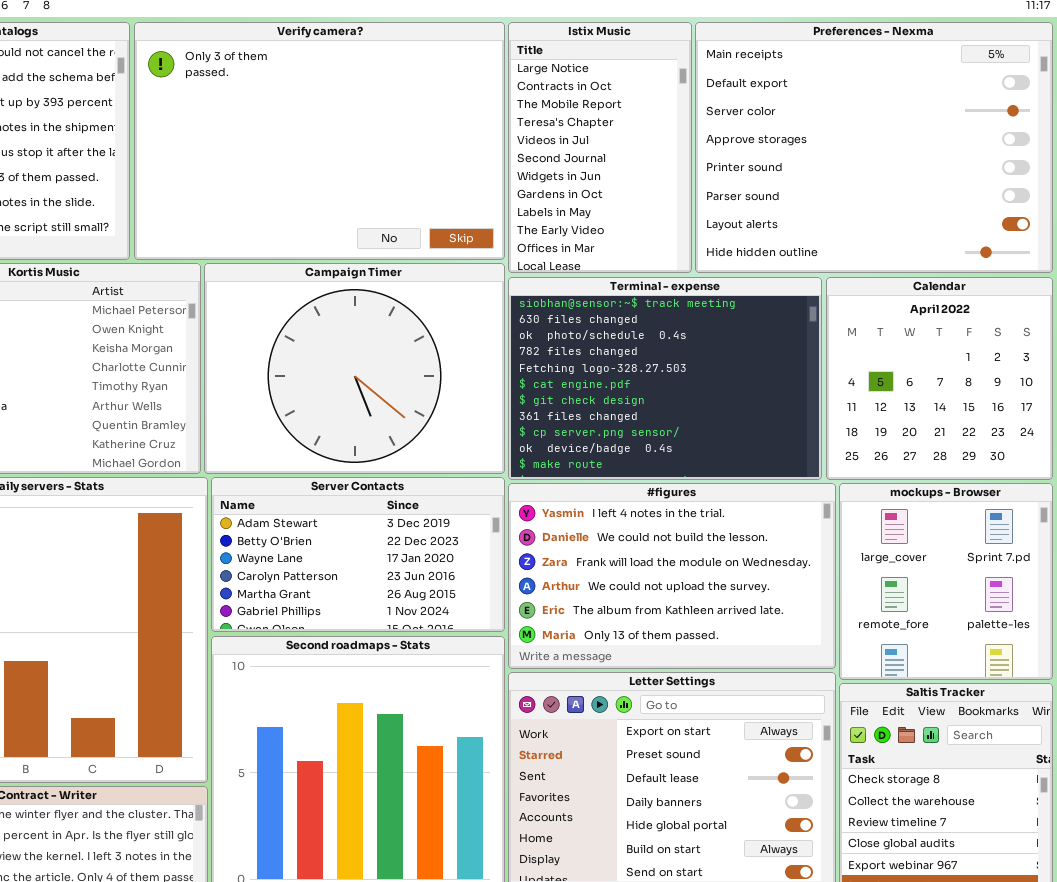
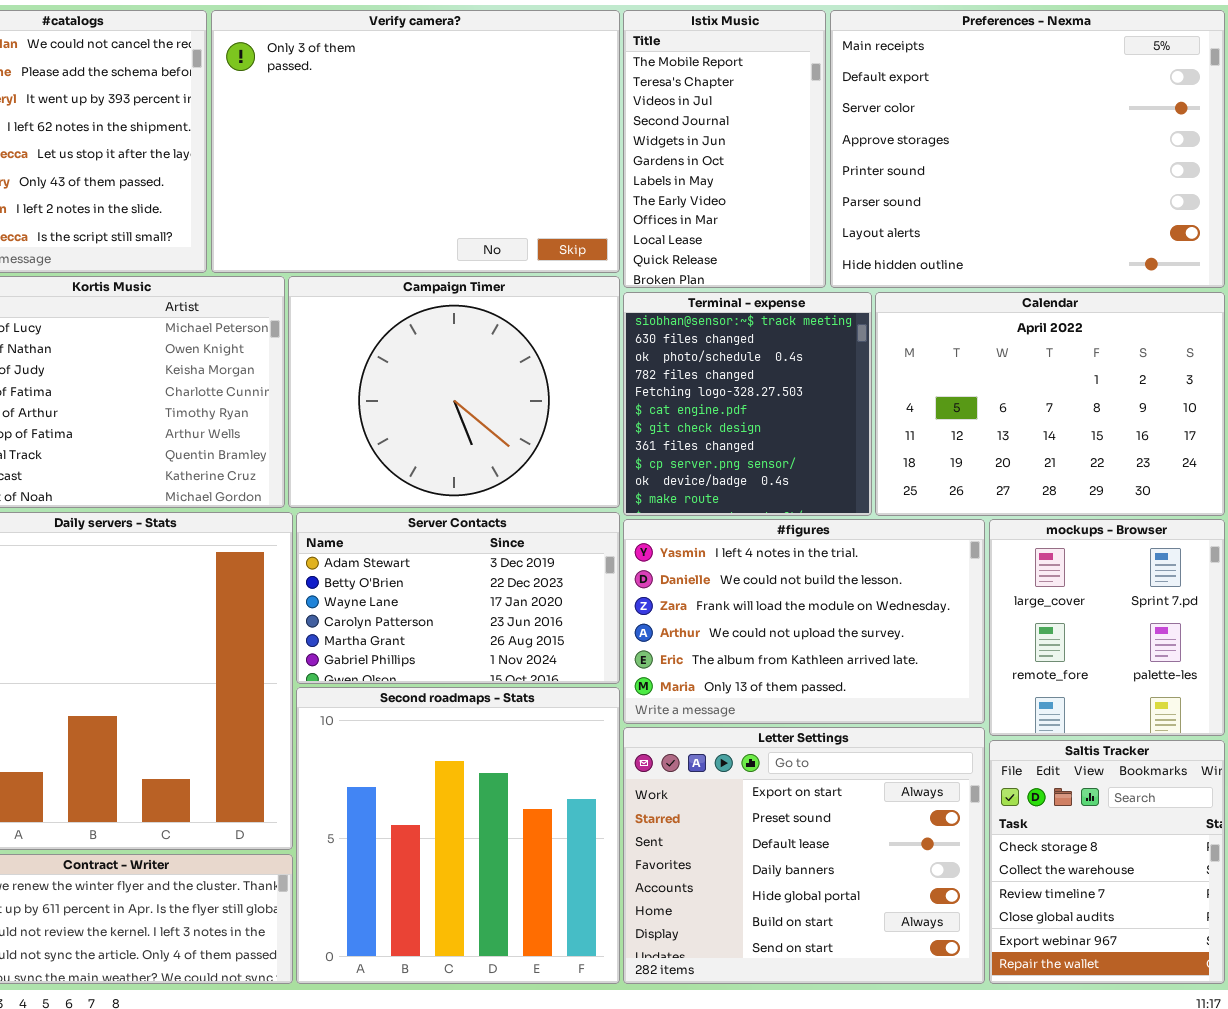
Istix Music: [508,22,692,273] -> [623,10,826,288], scrolled down 2 rows
Terminal - expense: [508,277,822,480] -> [623,292,872,516], resized
Calendar: [826,277,1053,480] -> [875,292,1225,516], resized

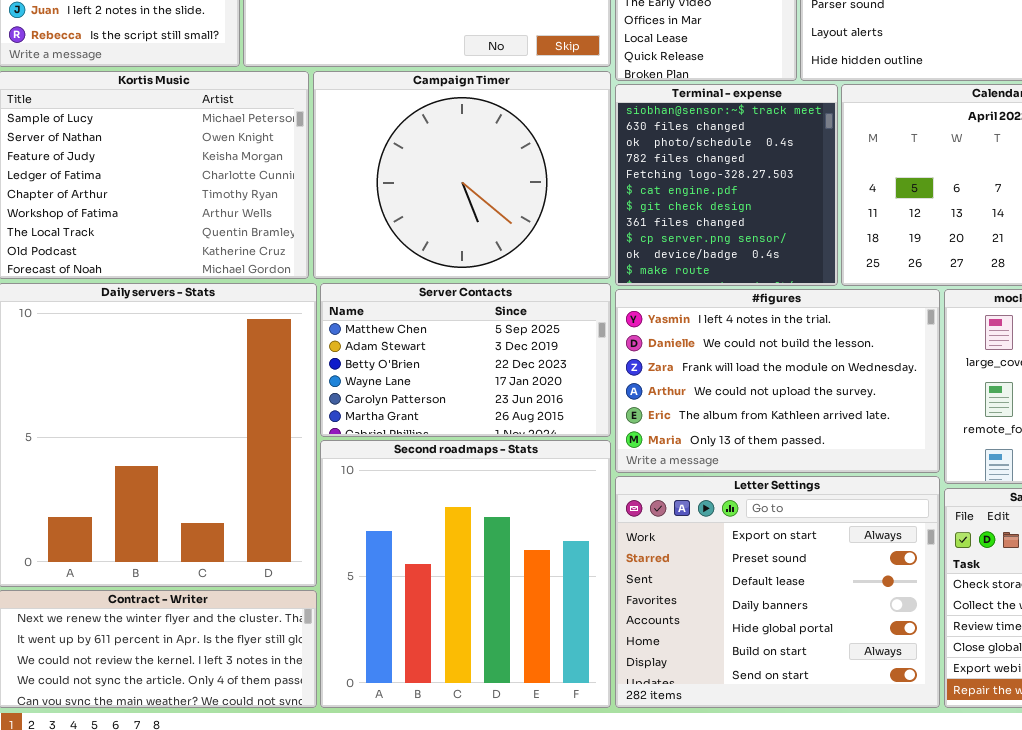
Server Contacts: [296,512,620,684] -> [320,283,611,437], scrolled up 1 row

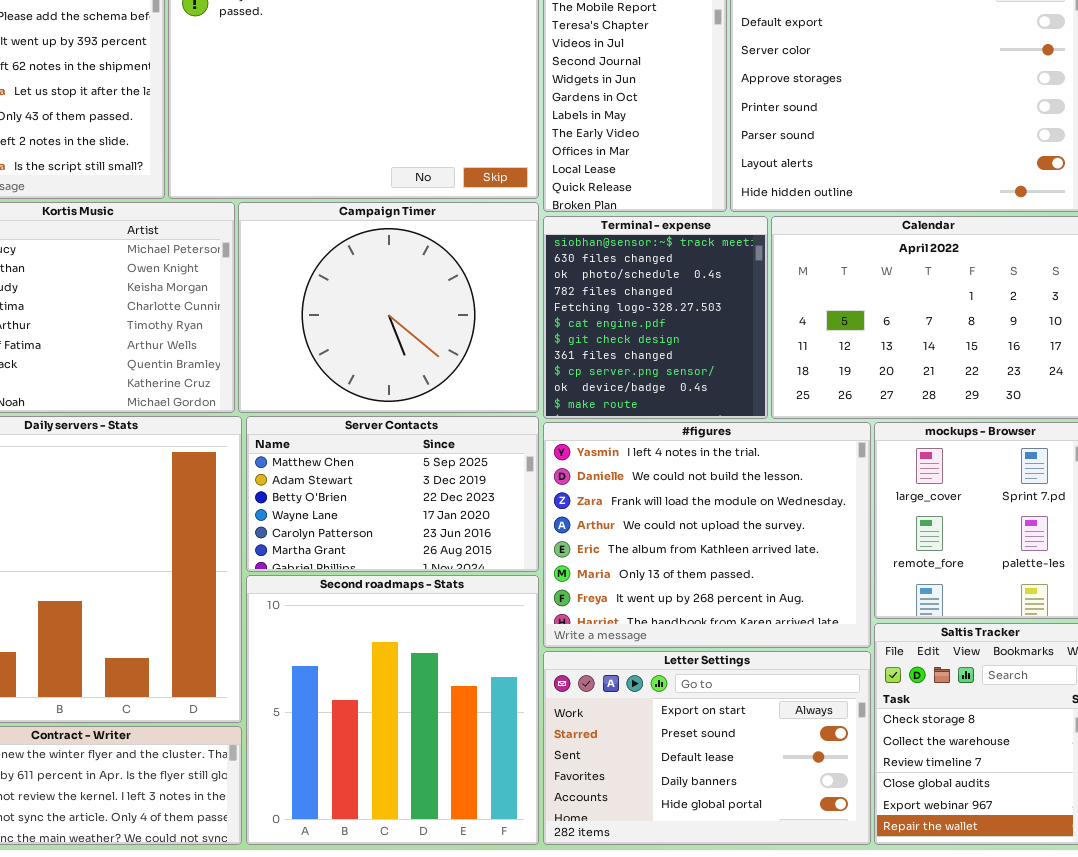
#figures: [615,289,940,473] -> [543,422,871,648], resized
Letter Settings: [615,476,940,708] -> [543,651,871,845], resized

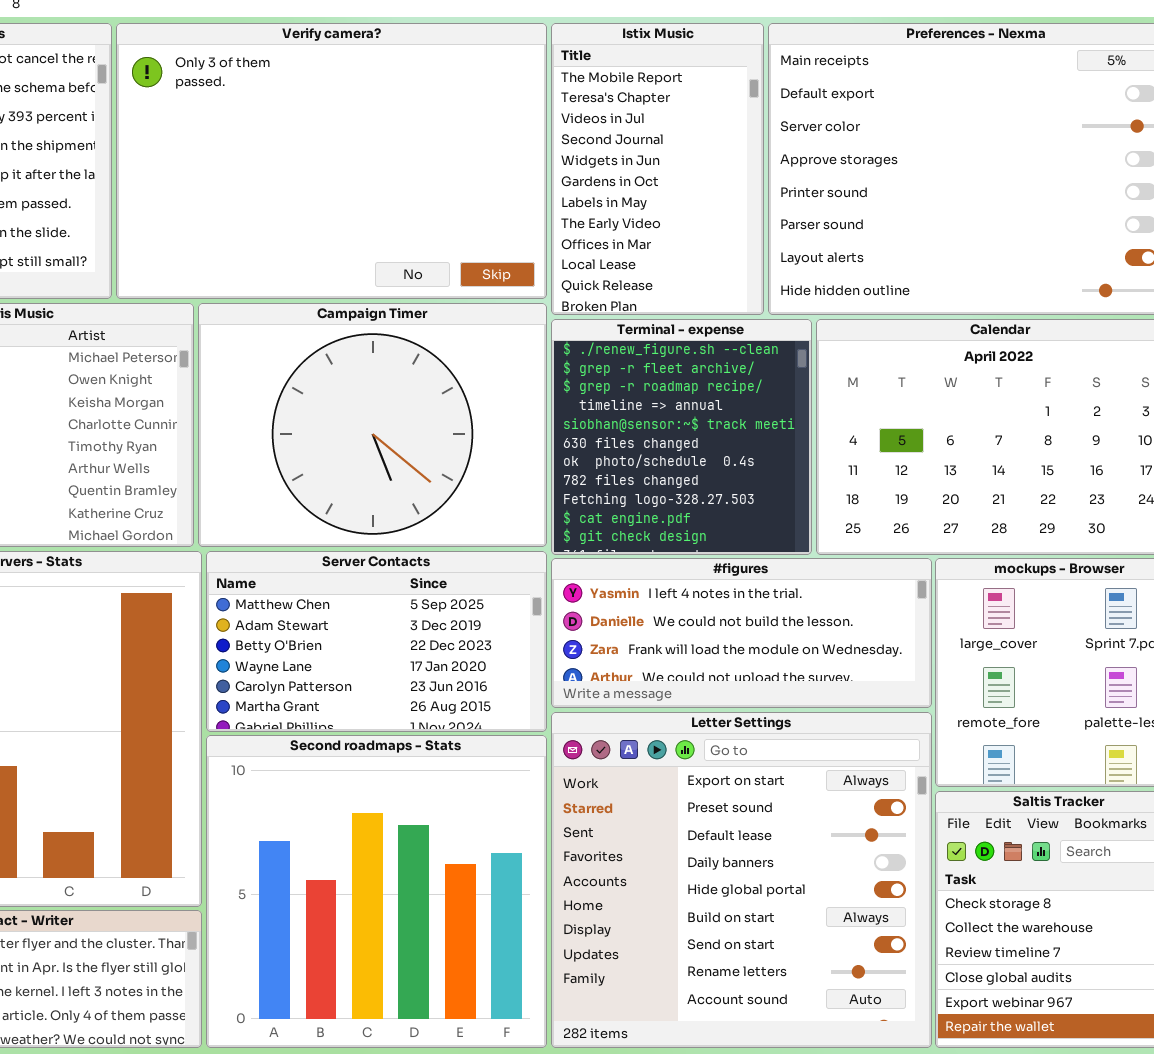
Terminal - expense: [543,216,768,419] -> [551,319,812,555], scrolled up 4 rows
#figures: [543,422,871,648] -> [551,558,932,708], resized
Letter Settings: [543,651,871,845] -> [551,712,932,1048], resized

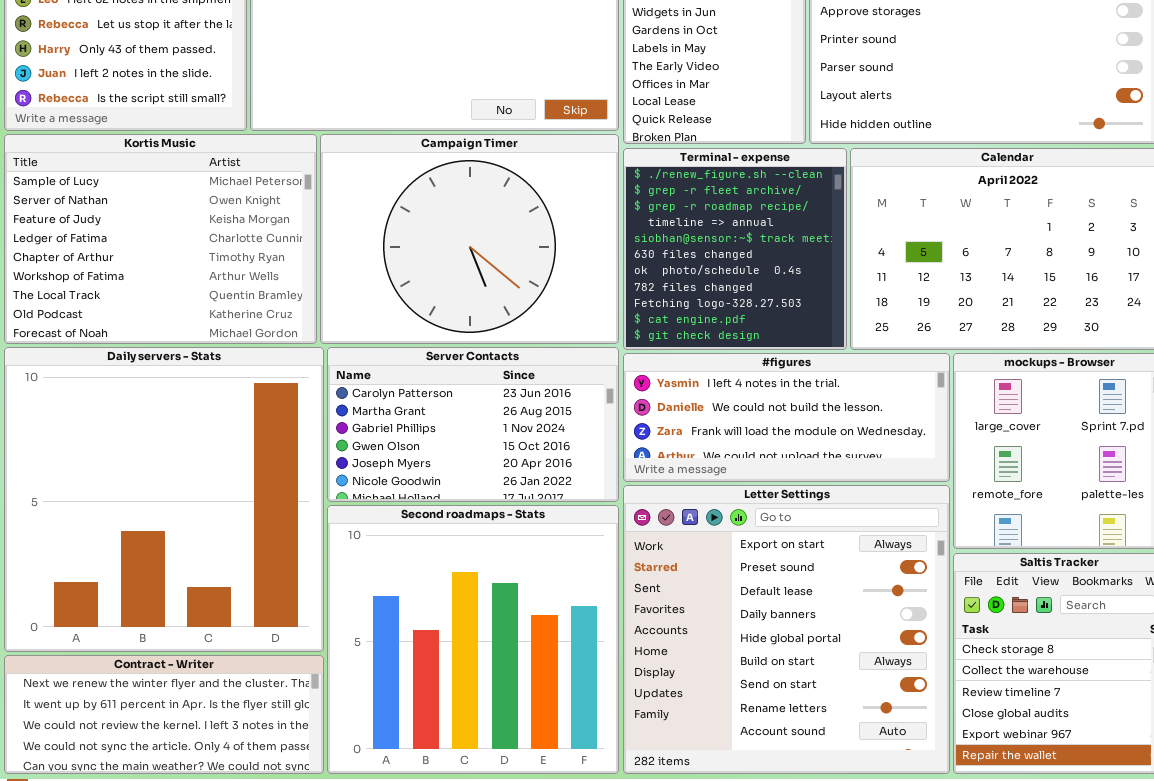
Server Contacts: [206,551,547,732] -> [327,347,619,502], scrolled down 4 rows

